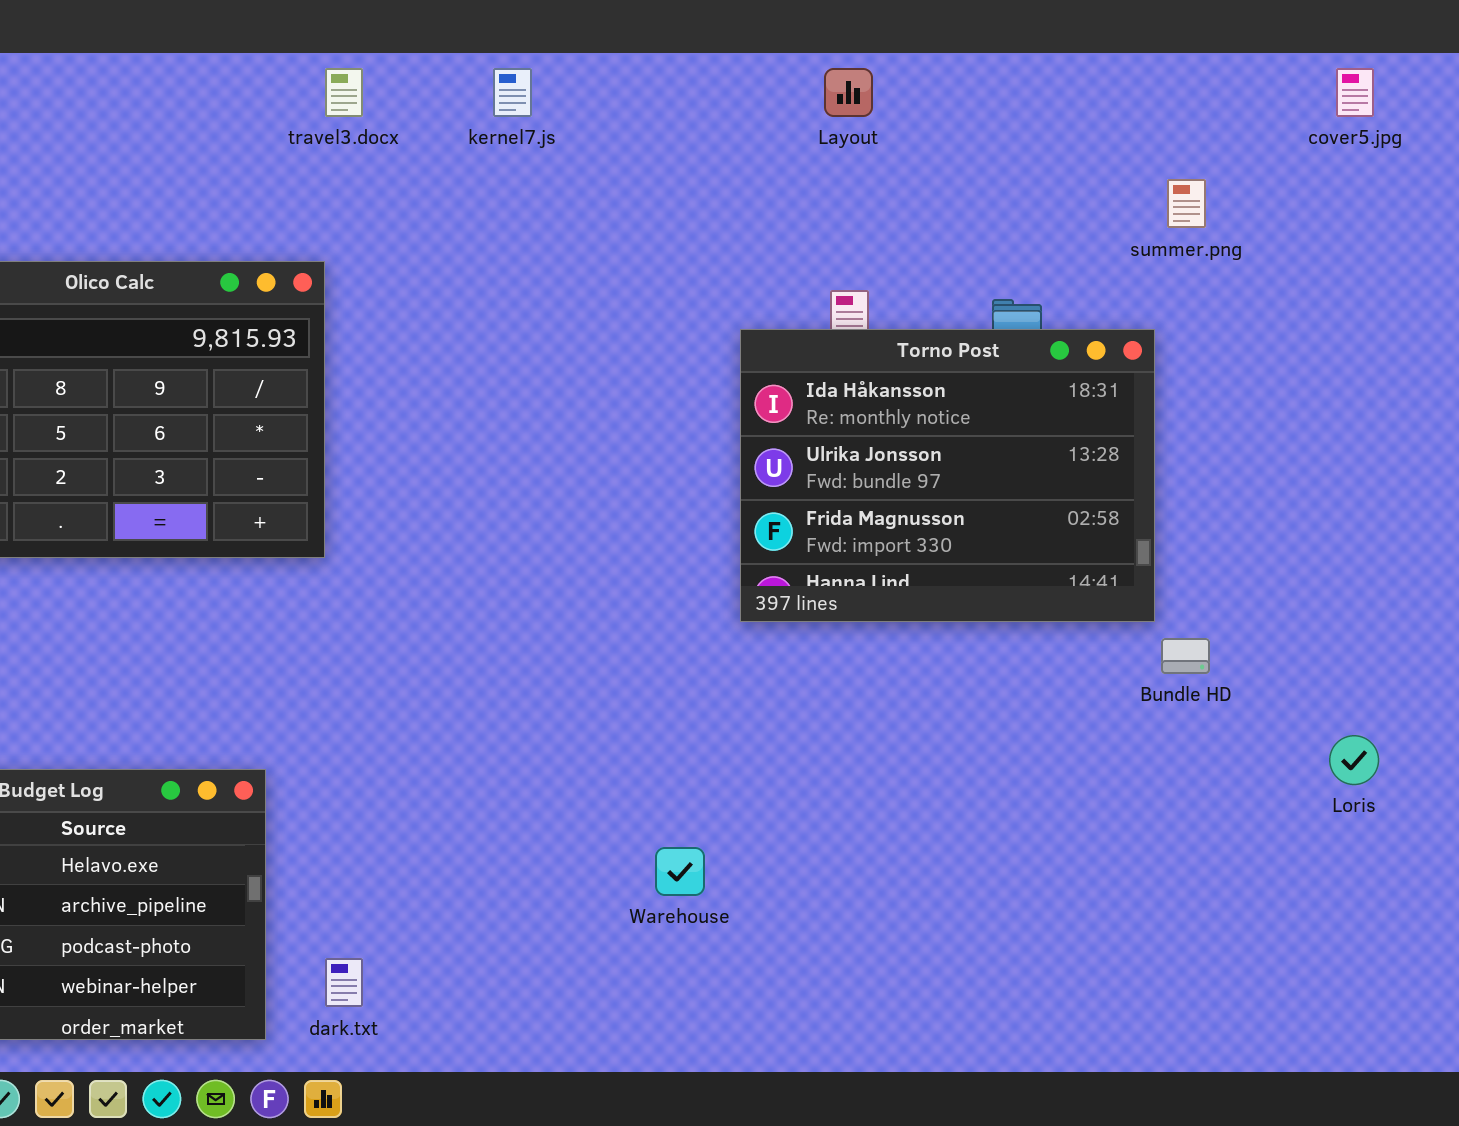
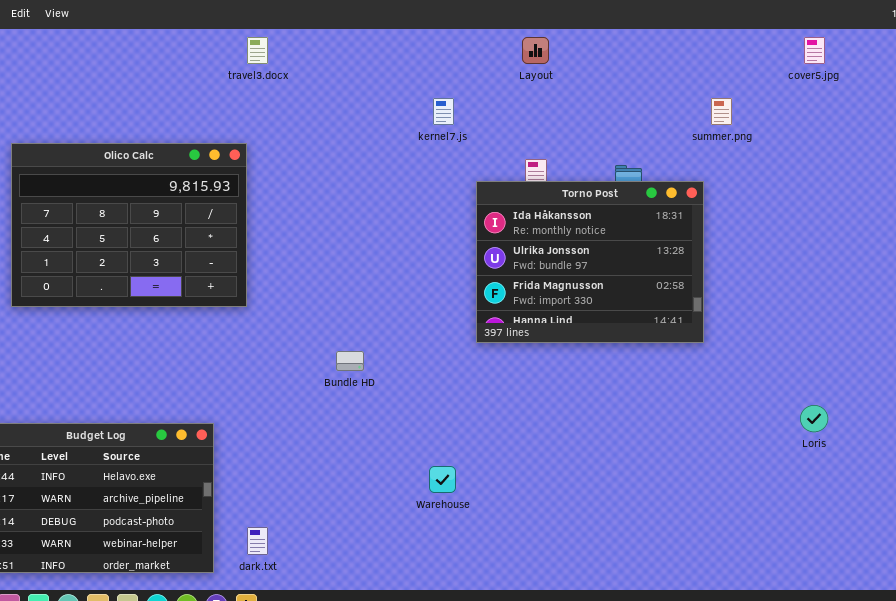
kernel7.js: [493,68,532,117] -> [433,98,454,125], moved
Bundle HD: [1161,638,1210,674] -> [336,351,364,371], moved

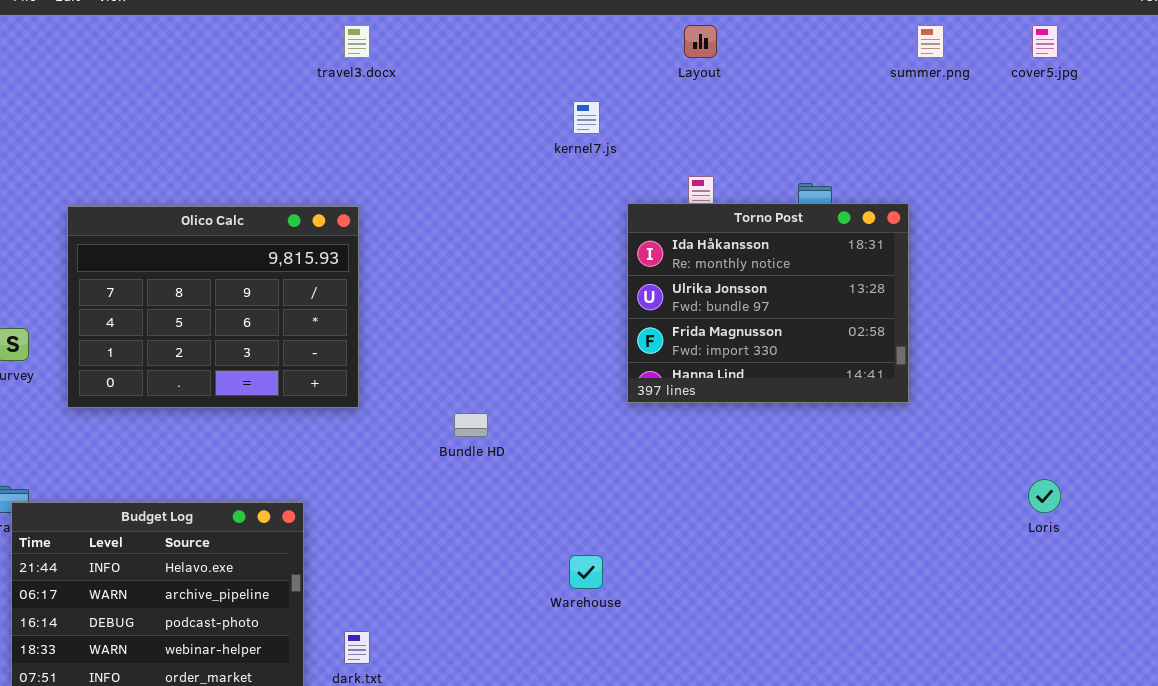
summer.png: [711,98,732,125] -> [917,25,944,58], moved
Olico Calc: [11,143,247,307] -> [67,206,359,408], moved

